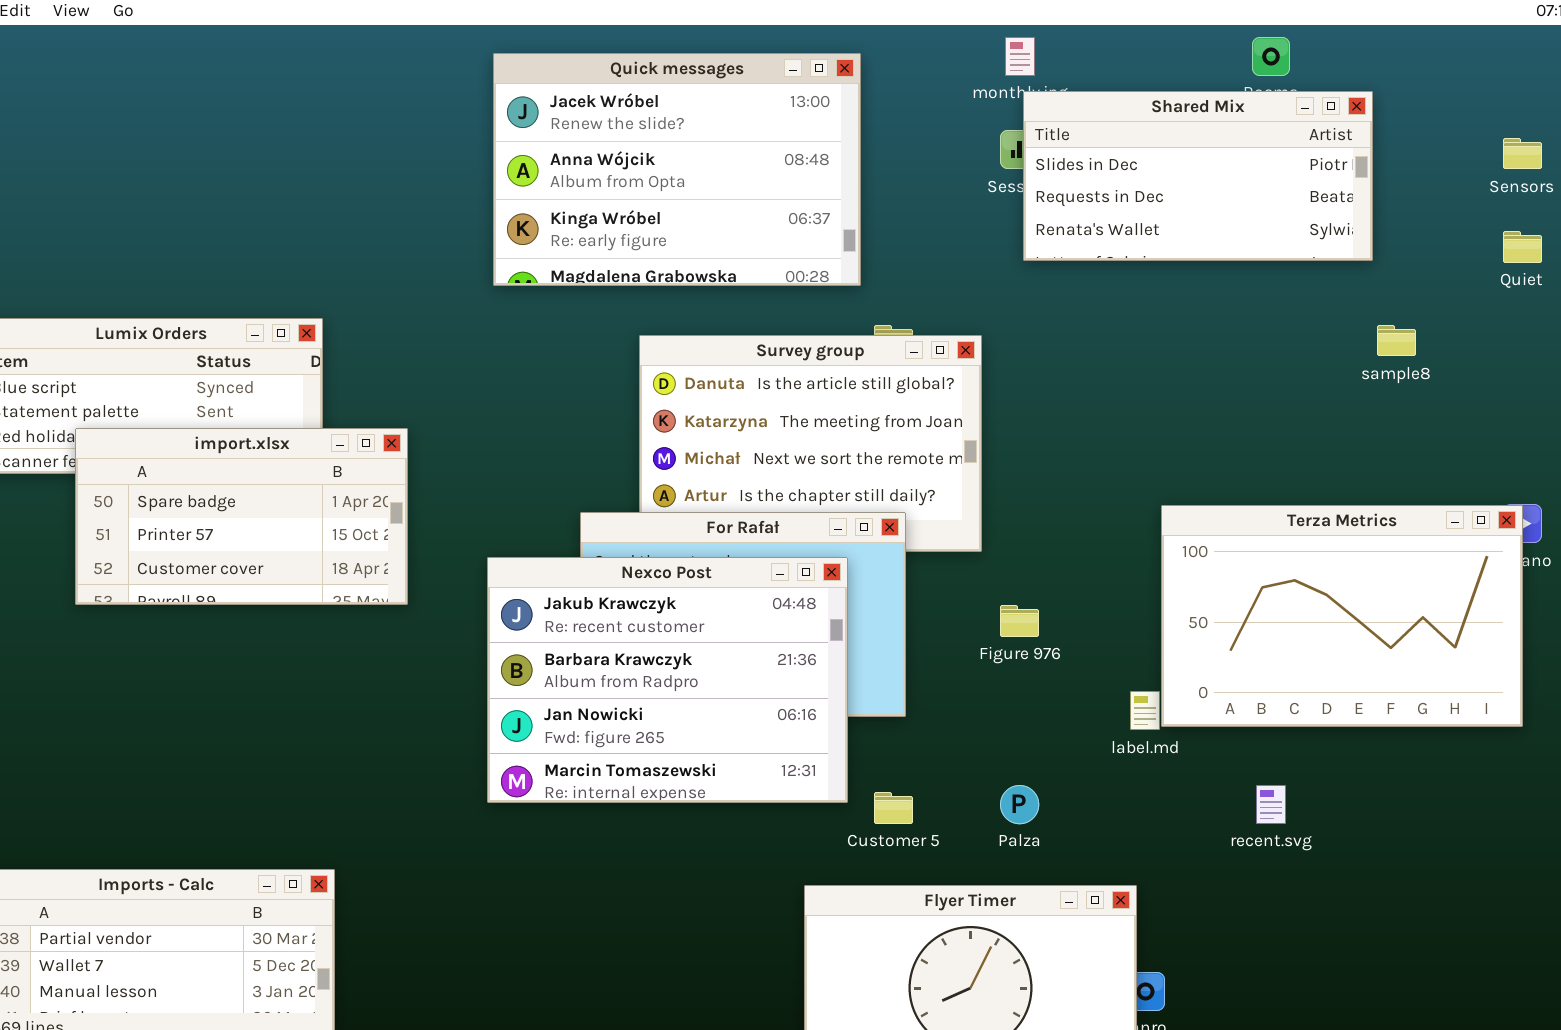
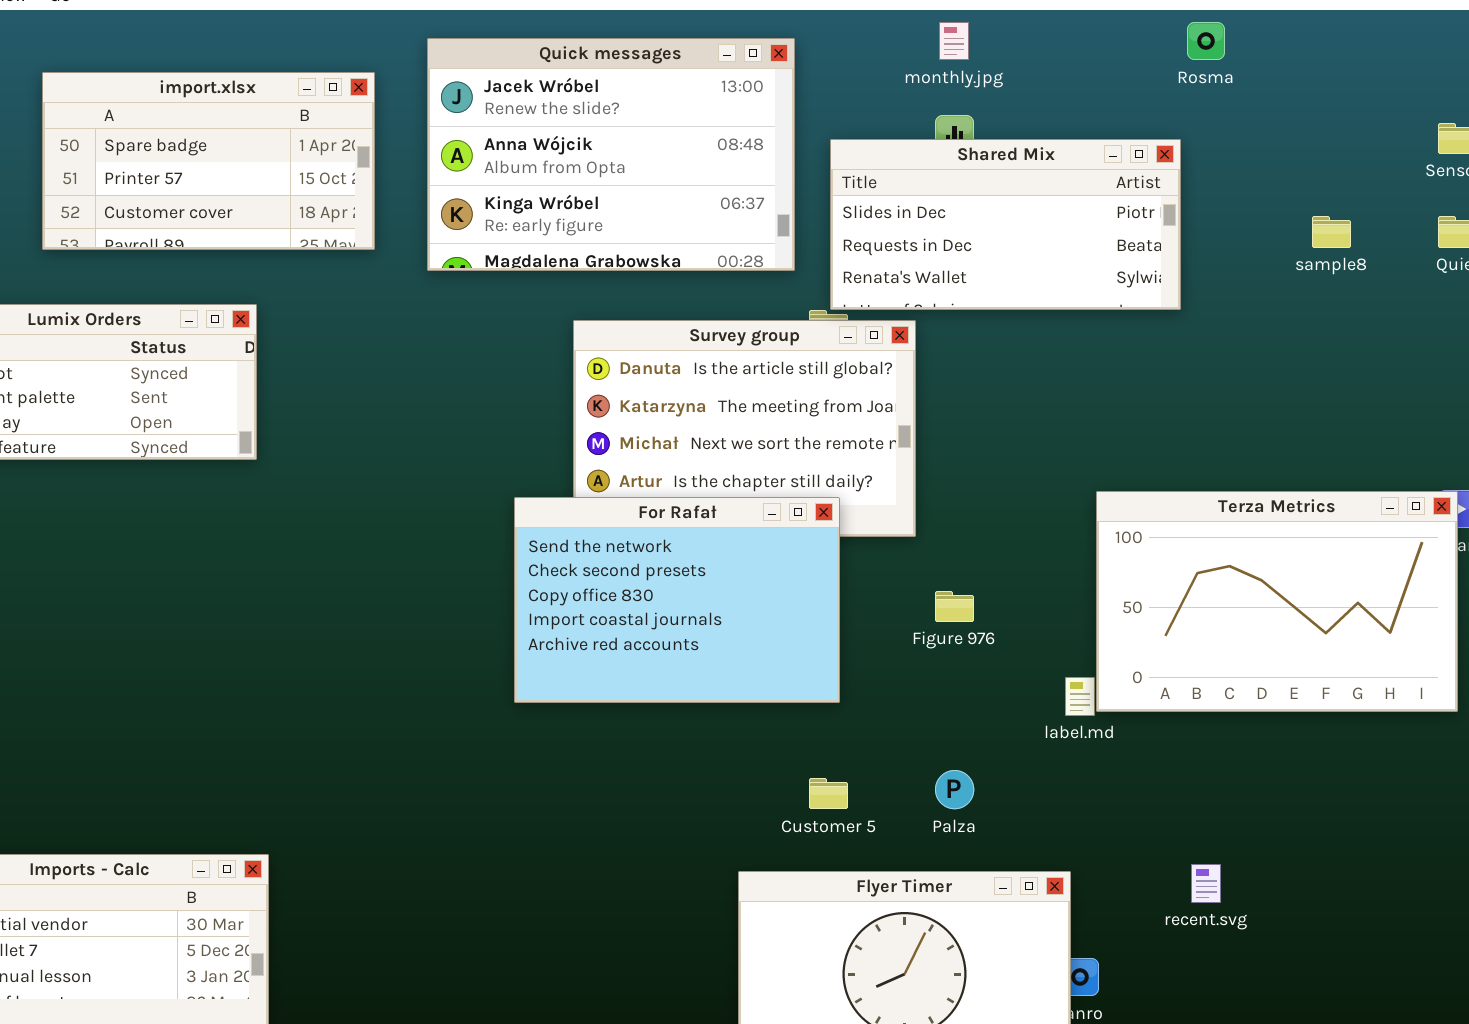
Shared Mix: [1023,91,1373,261] -> [830,139,1181,310], moved
sample8: [1377,325,1416,356] -> [1312,216,1351,248], moved
import.xlsx: [75,428,408,605] -> [42,72,375,250], moved
Nexco Post: [487,557,848,803] -> none, closed
recent.svg: [1256,785,1286,824] -> [1191,864,1221,903], moved

